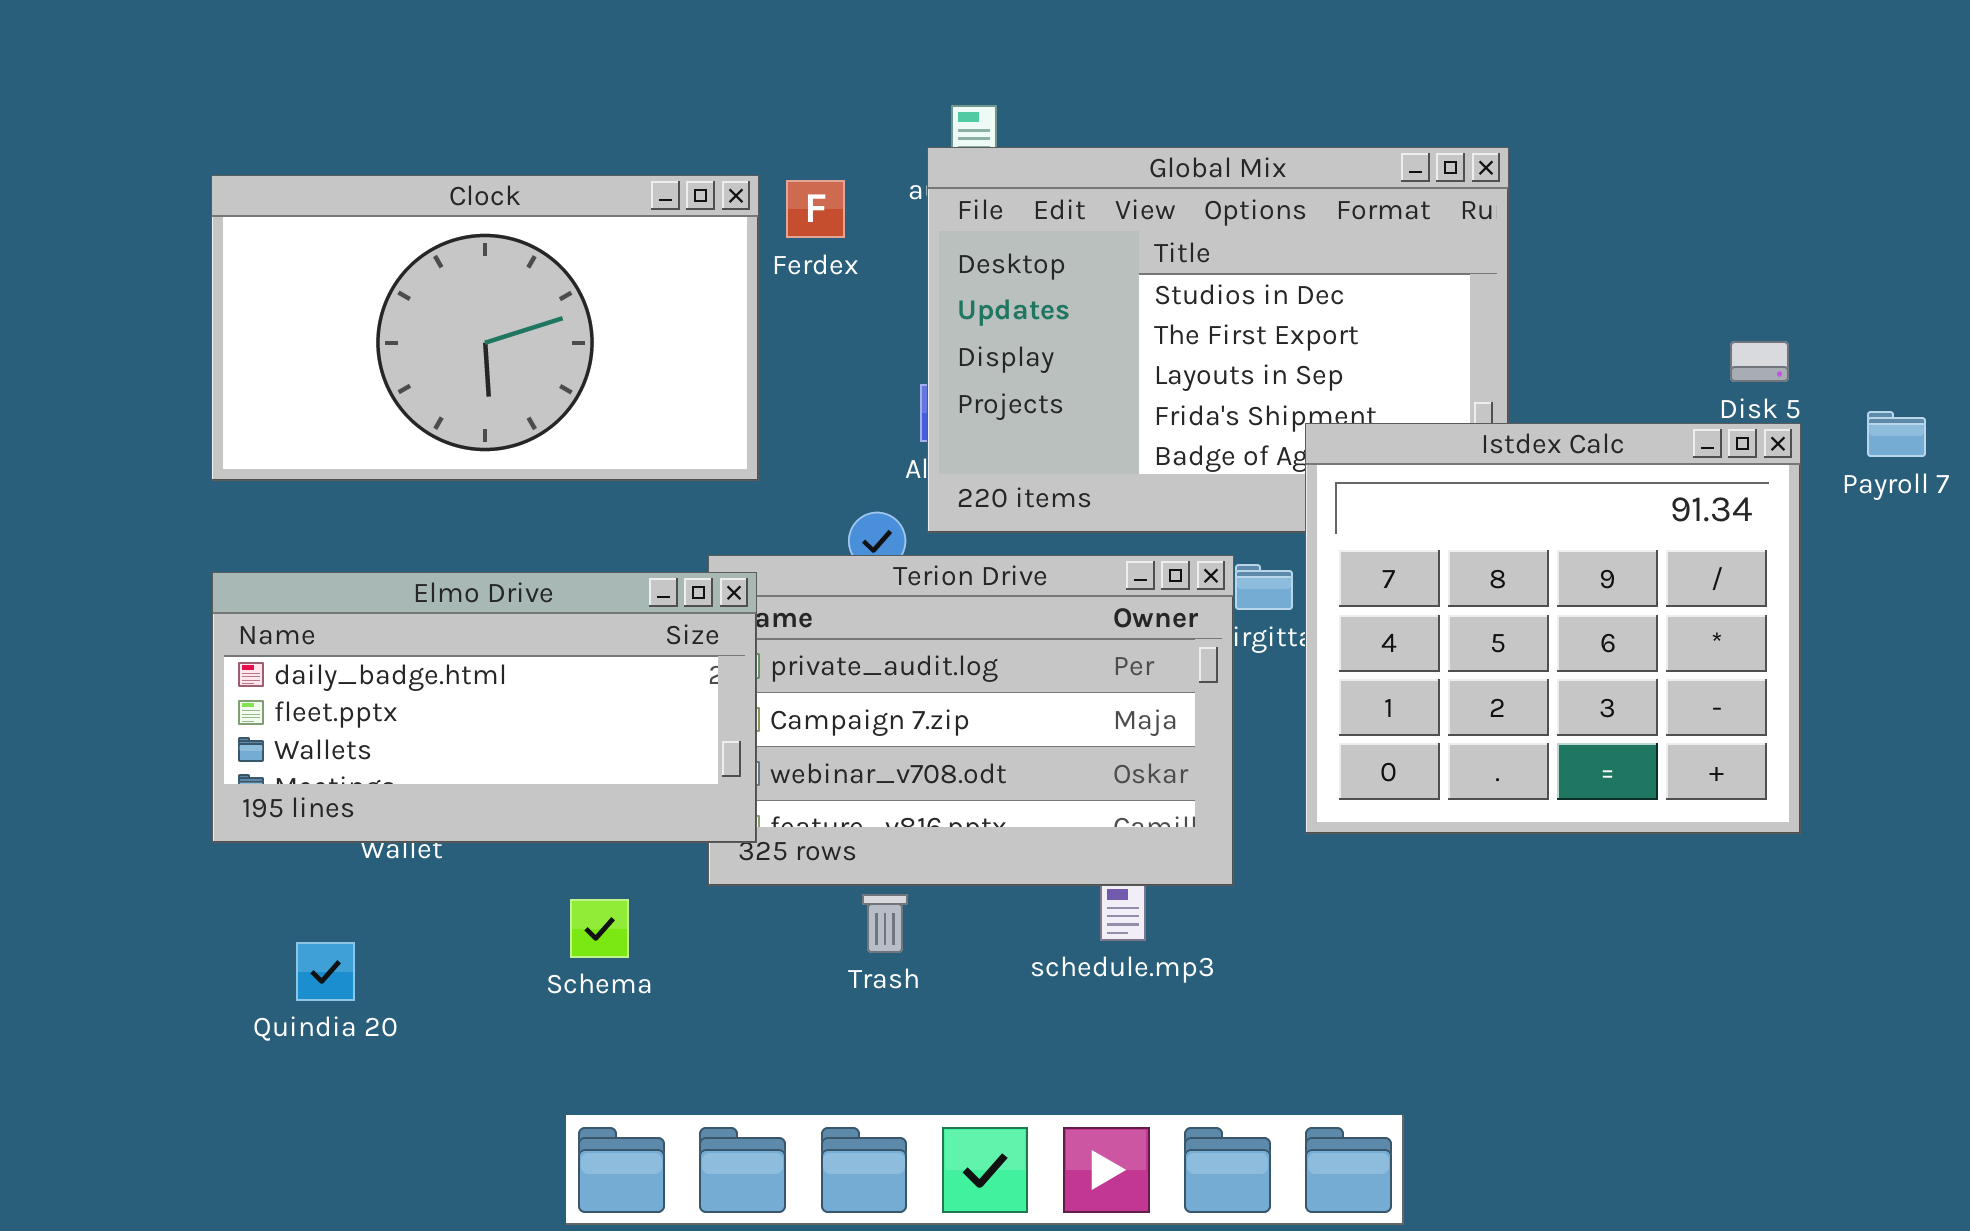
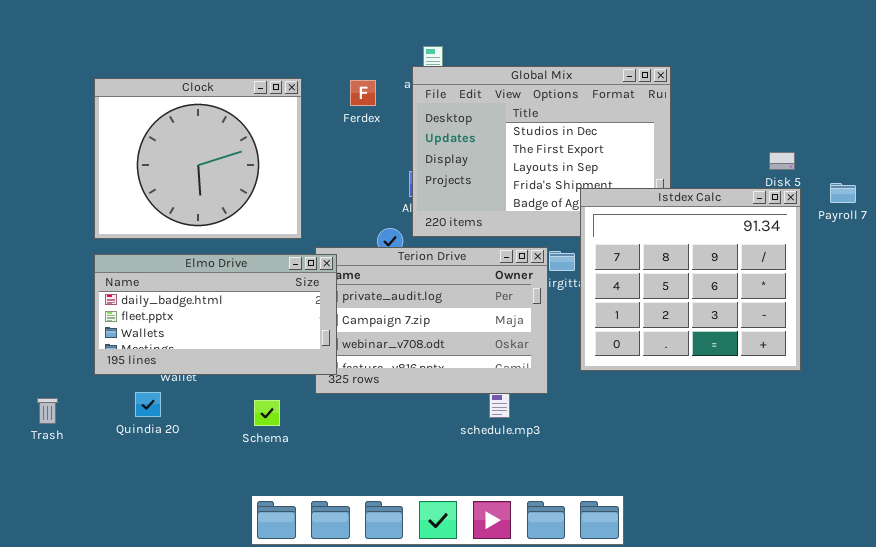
Clock: [211,175,759,481] -> [94,78,302,239], resized
Trash: [862,894,908,953] -> [37,398,58,424], moved
Quindia 20: [296,942,355,1001] -> [135,392,161,417], moved

